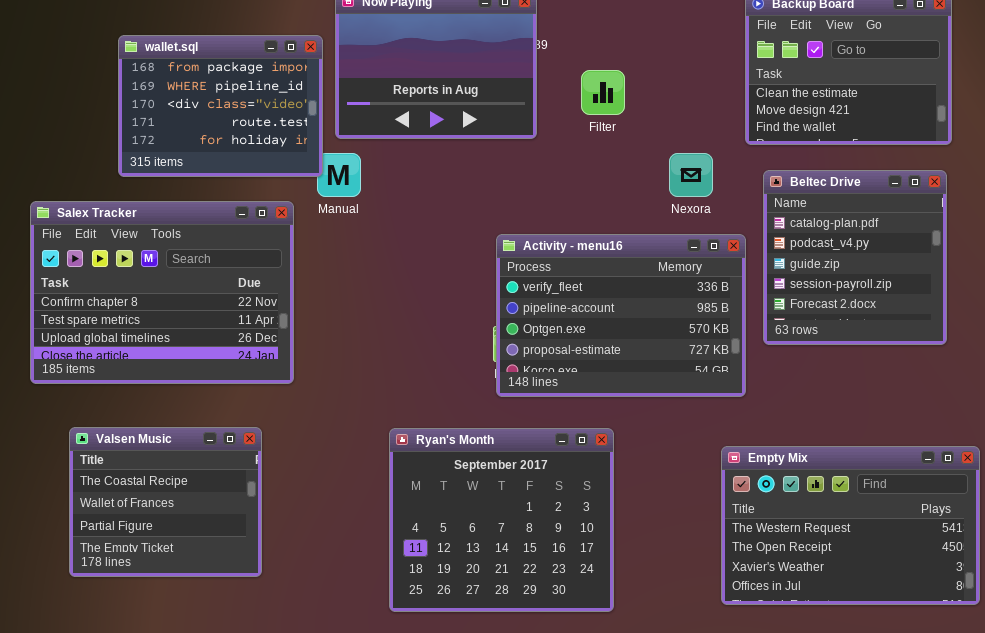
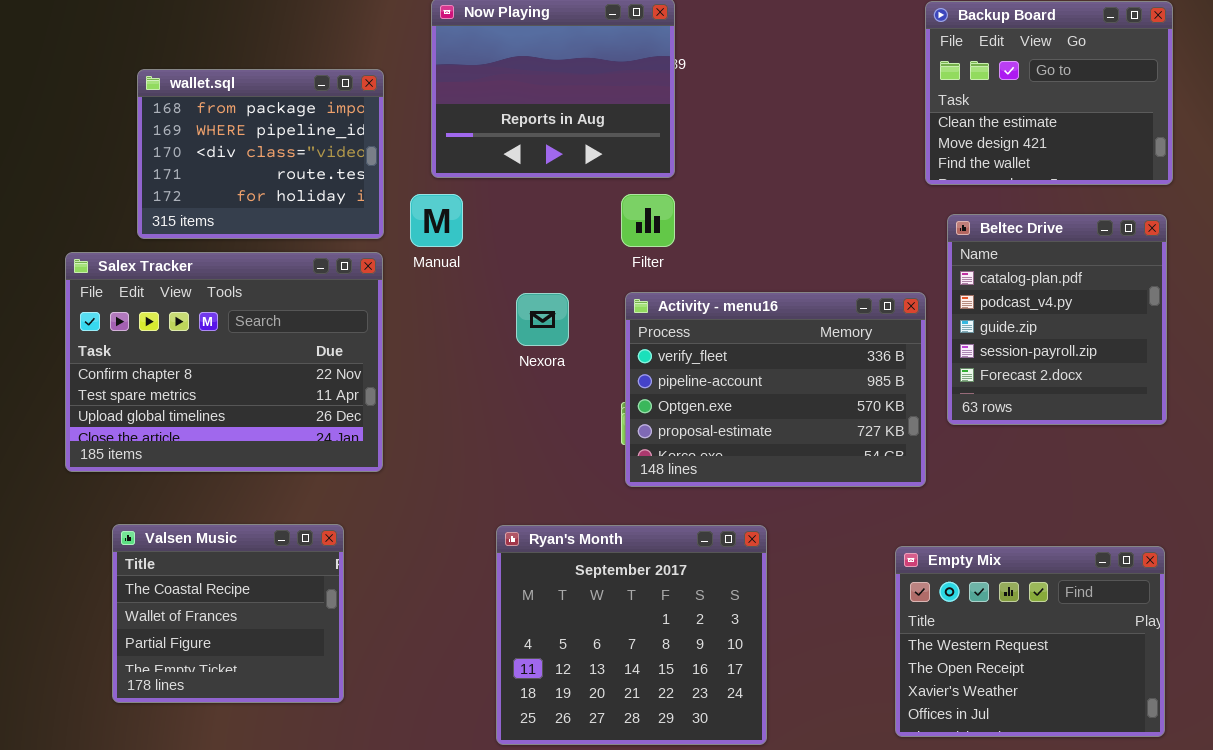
wallet.sql: [118,35,323,177] -> [137,69,384,239], moved
Filter: [581,70,625,115] -> [621,194,675,247], moved
Nexora: [669,153,713,197] -> [516,293,569,346], moved
Empty Mix: [721,446,980,605] -> [895,546,1165,737], resized

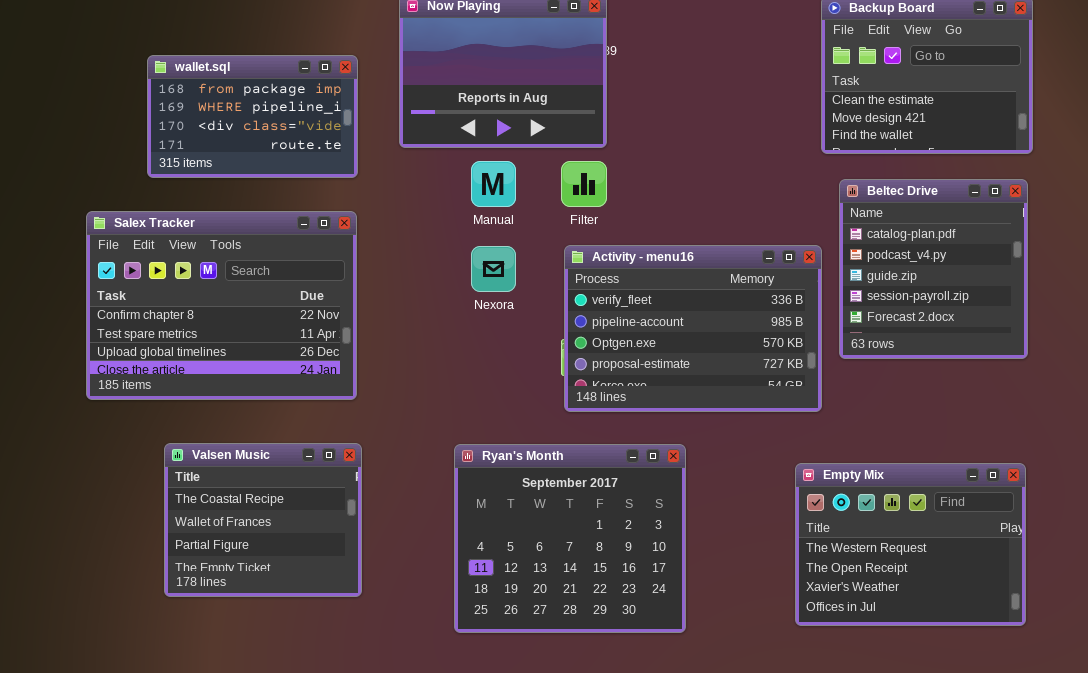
wallet.sql: [137,69,384,239] -> [147,55,358,178], resized
Manual: [410,194,463,247] -> [471,161,516,207], moved
Valsen Music: [112,524,344,703] -> [164,443,362,597], moved

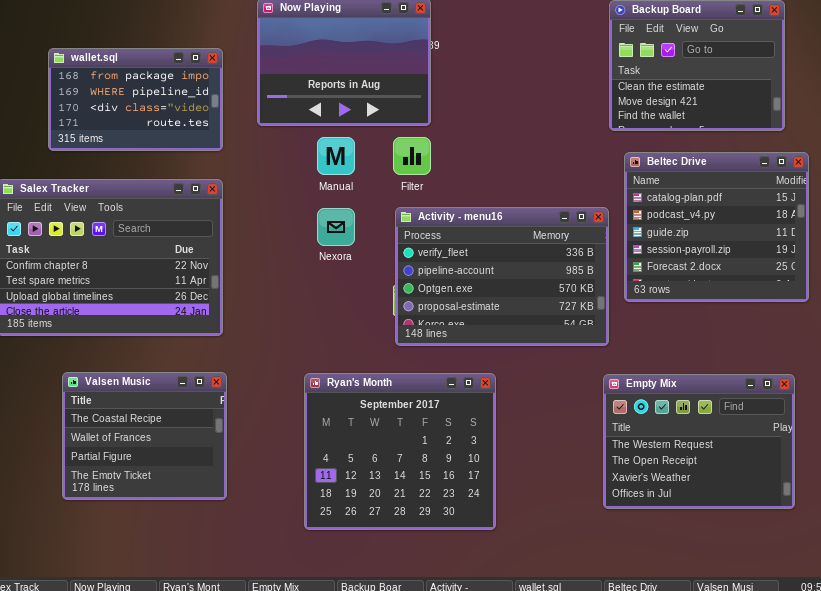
Beltec Drive: [839,179,1028,359] -> [624,152,809,302], resized
Empty Mix: [795,463,1026,626] -> [603,374,795,509], moved

